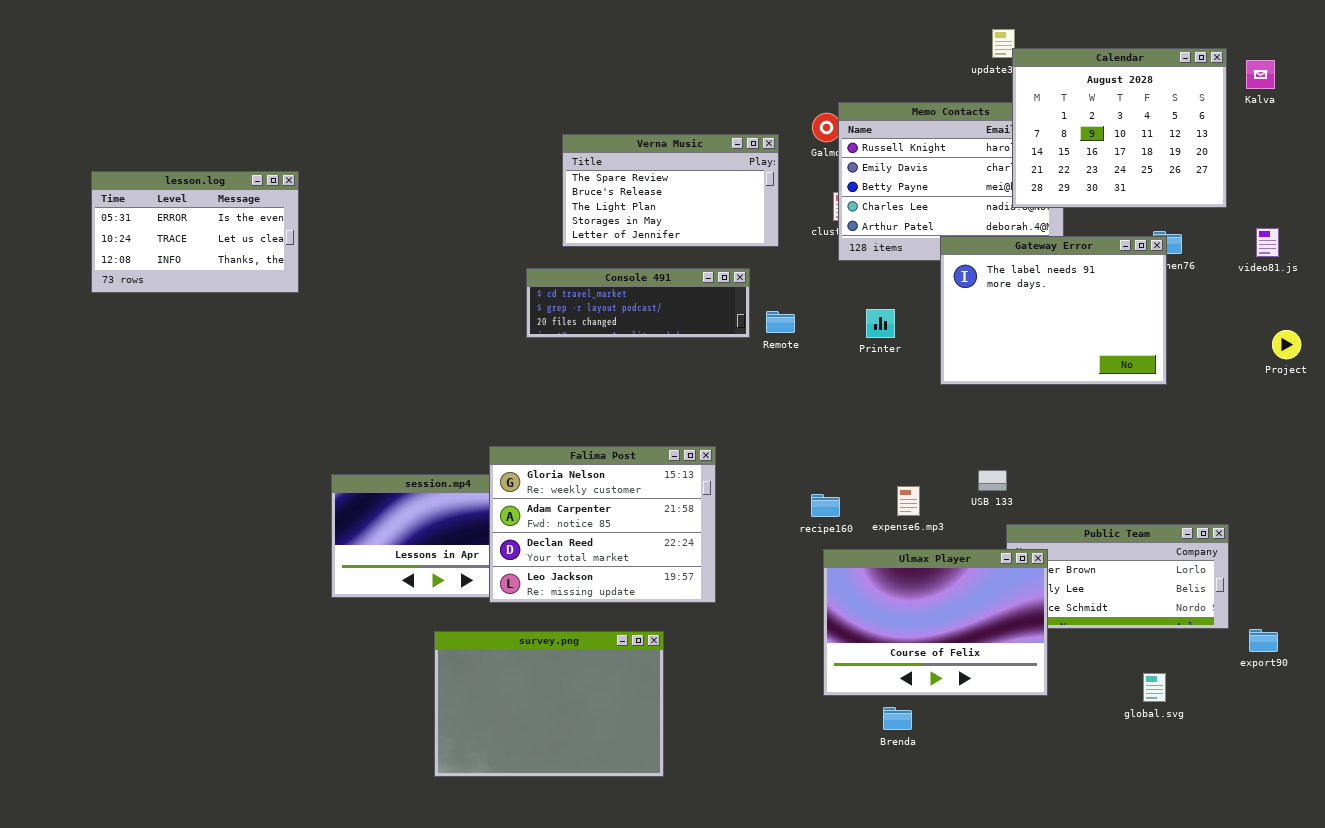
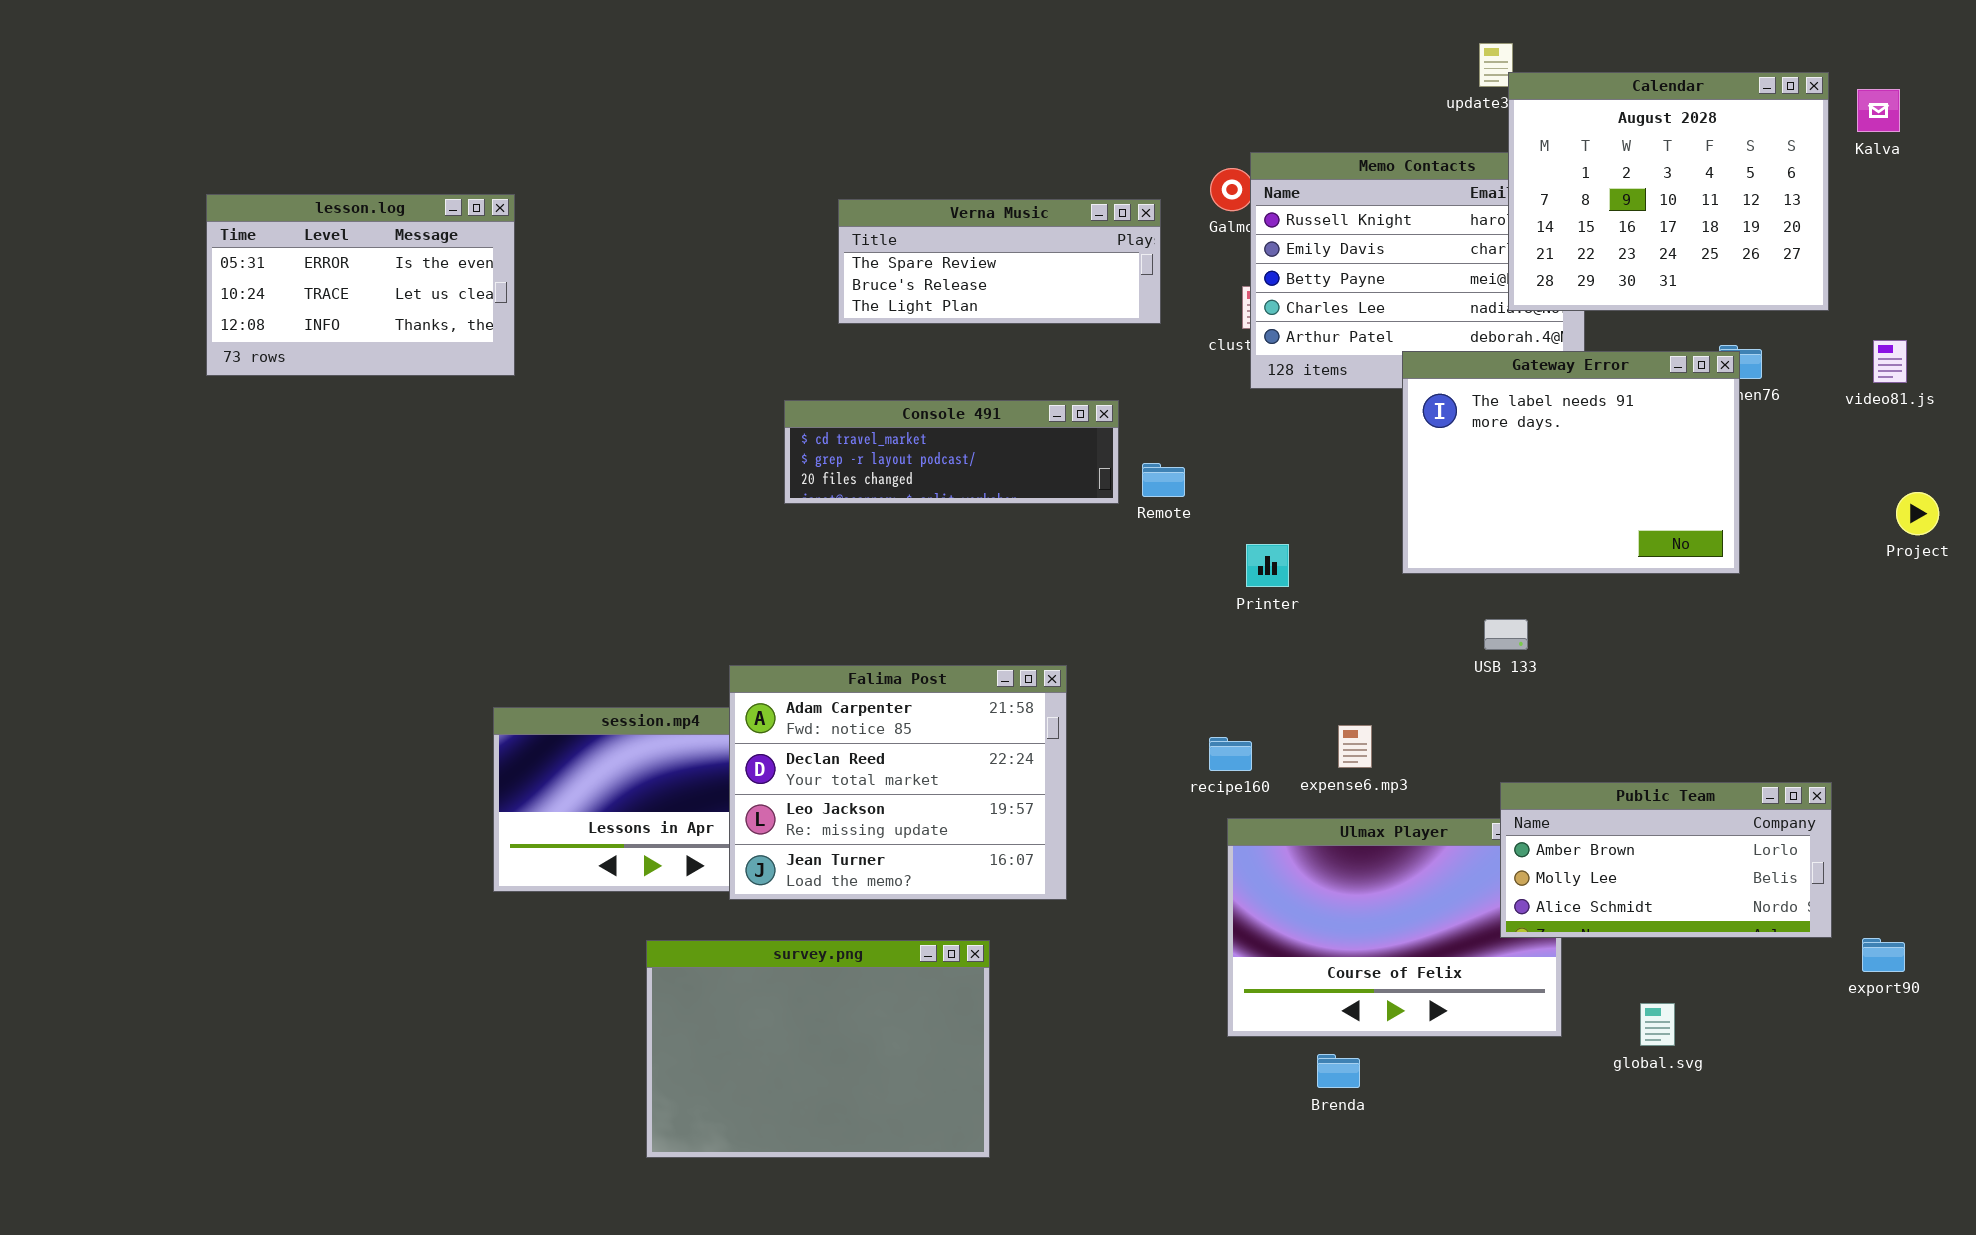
Verna Music: [562,134,779,247] -> [838,199,1161,324], resized
lesson.log: [91,171,299,293] -> [206,194,515,376], moved
Printer: [866,309,895,338] -> [1246,544,1289,587], moved
Falima Post: [489,446,716,603] -> [729,665,1067,900], scrolled down 1 row
USB 133: [978,470,1007,491] -> [1484,619,1528,650], moved
Public Team: [1006,524,1229,629] -> [1500,782,1832,938], raised
global.svg: [1143,673,1166,702] -> [1640,1003,1675,1046], moved

